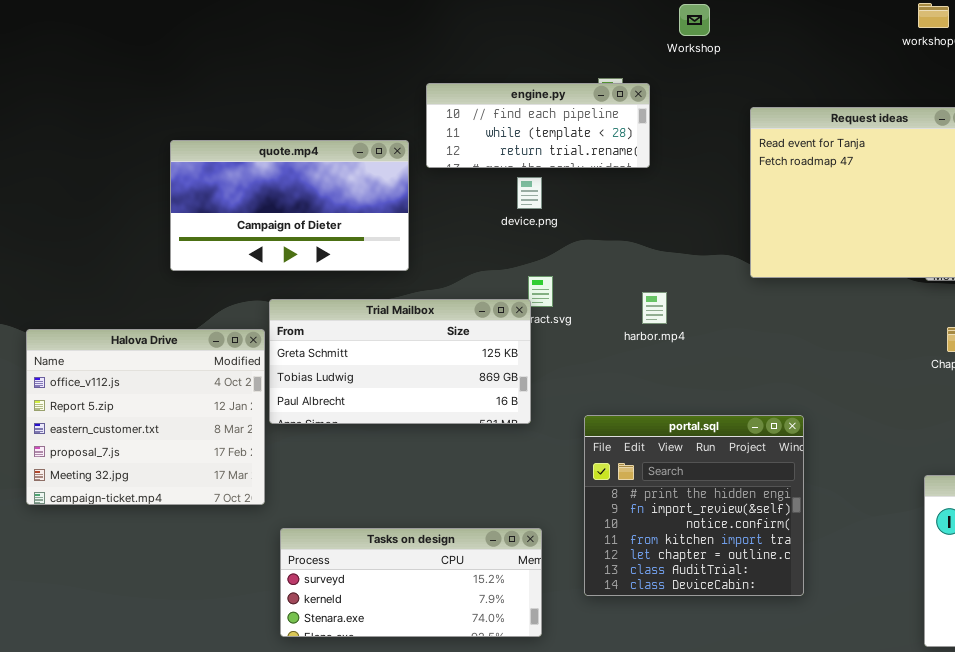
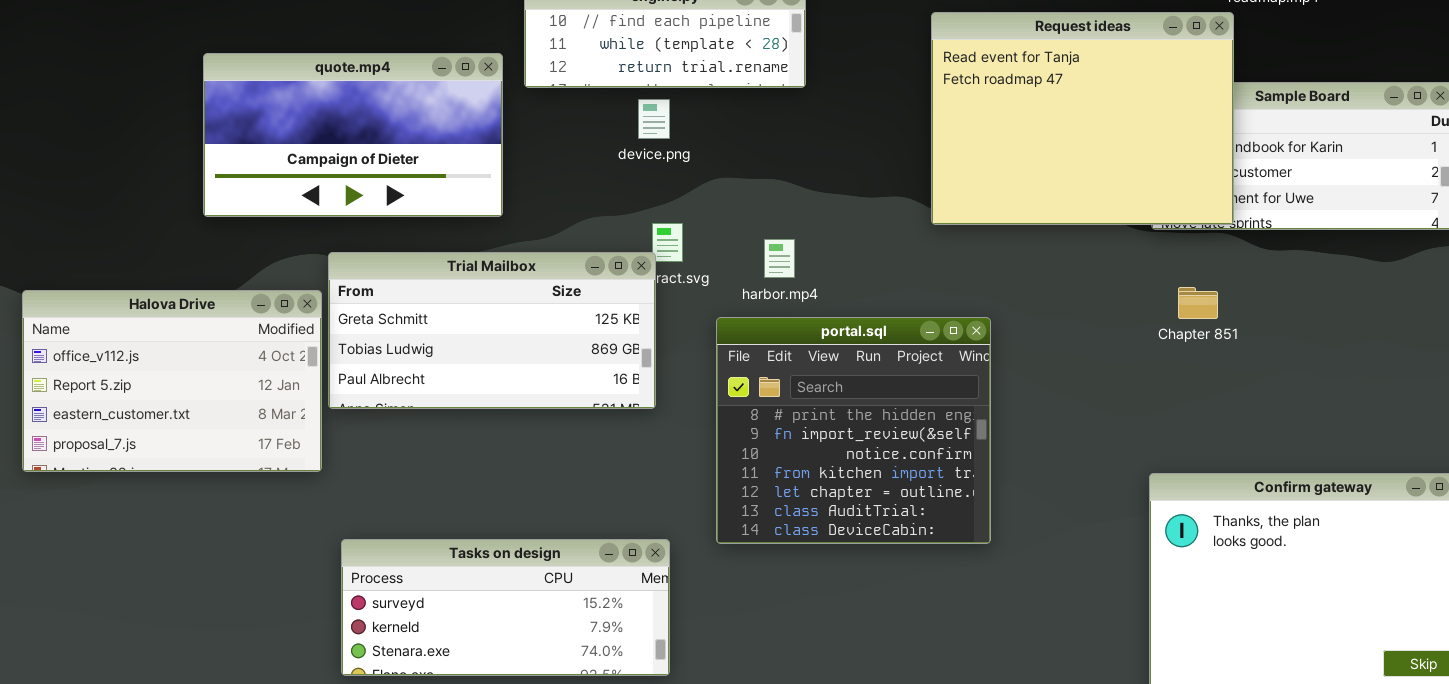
harbor.mp4: [642,292,667,324] -> [764,239,795,278], moved
Halova Drive: [26,329,265,505] -> [22,290,322,472], resized
portal.sql: [584,415,804,596] -> [716,317,991,544], moved

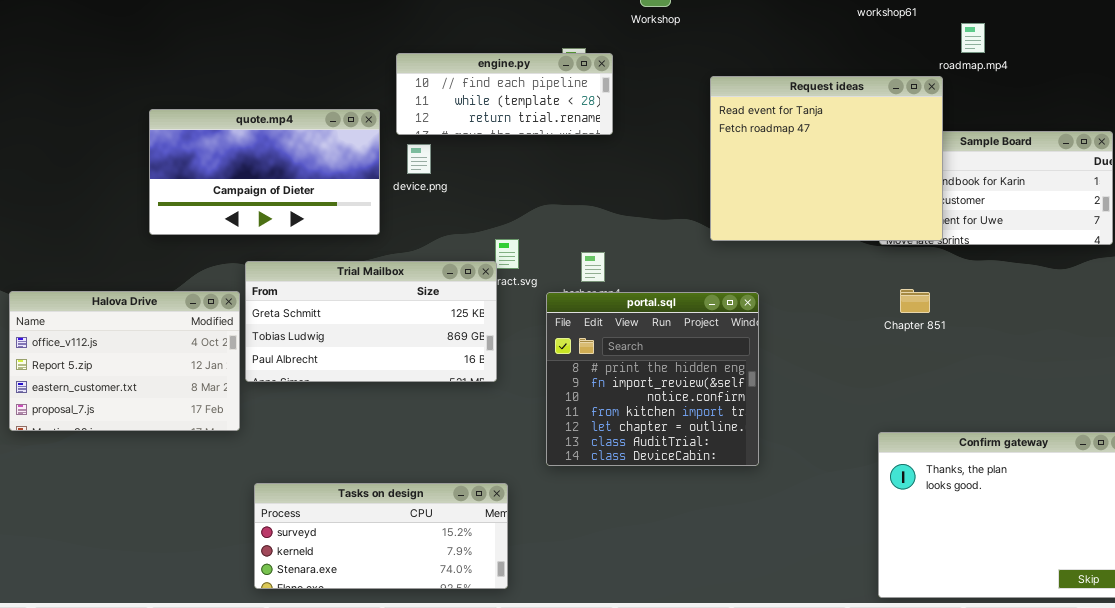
device.png: [638,99,670,139] -> [407,144,431,174], moved
portal.sql: [716,317,991,544] -> [546,292,759,466], moved

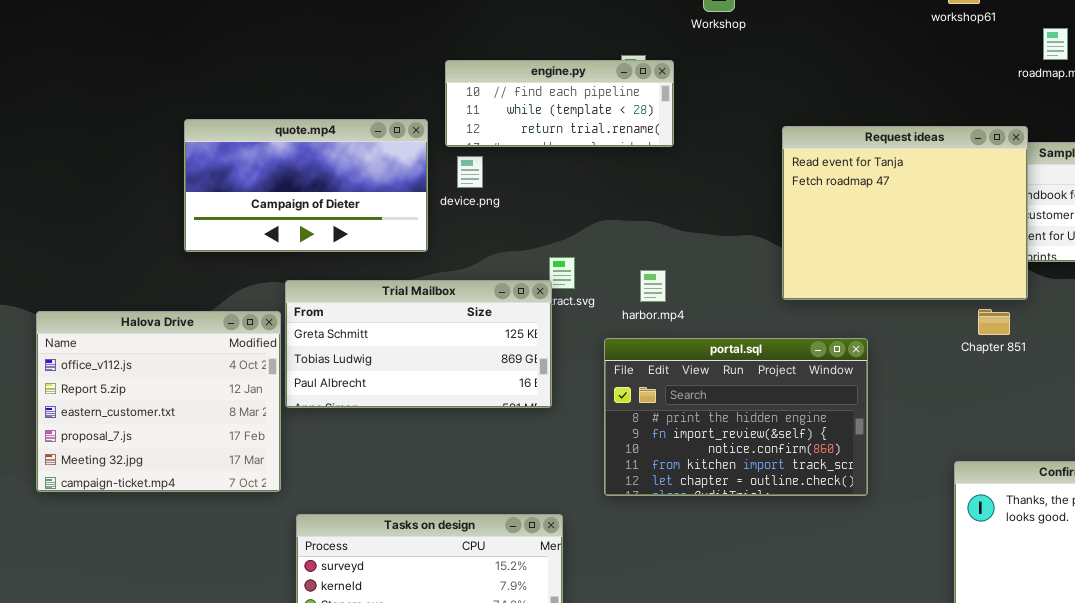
Request ideas: [710,76,943,241] -> [782,126,1028,300], moved
Halova Drive: [9,291,240,431] -> [36,311,281,492], resized
portal.sql: [546,292,759,466] -> [604,338,868,496], resized

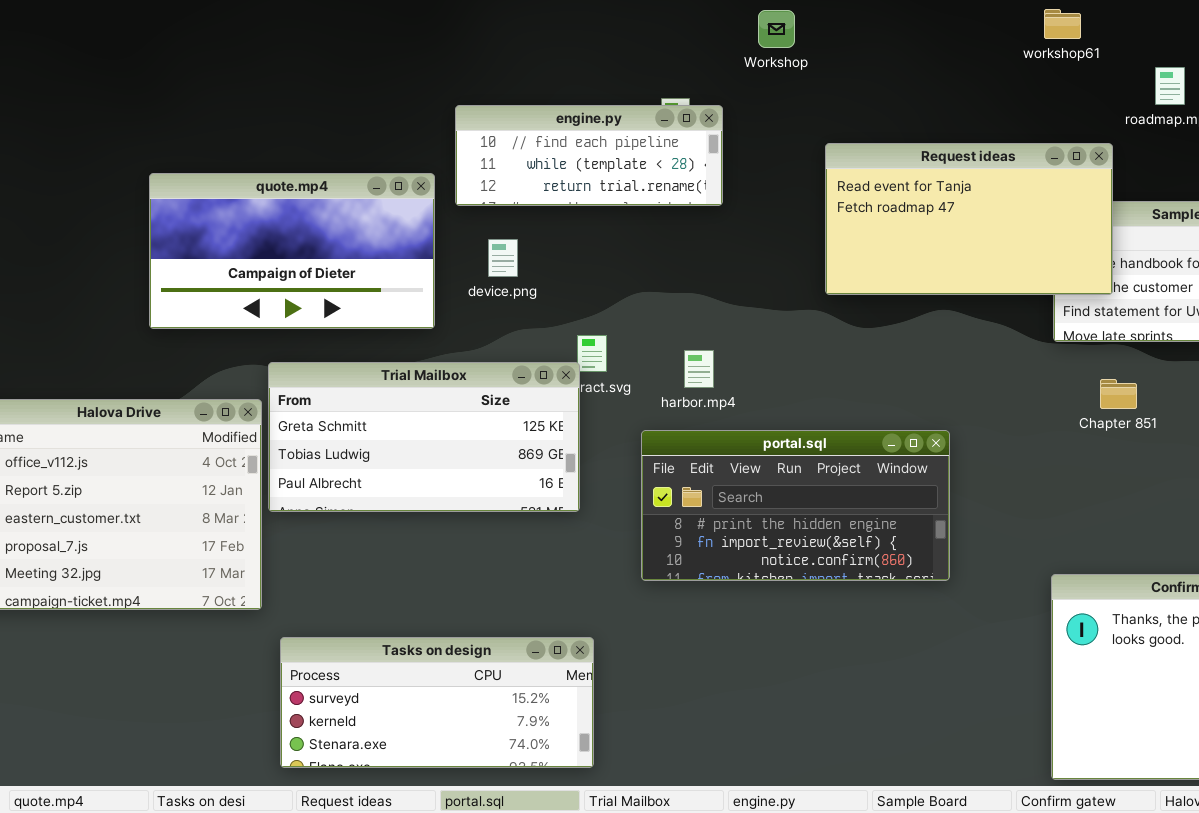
Request ideas: [782,126,1028,300] -> [825,143,1113,295], moved, resized
device.png: [457,156,483,188] -> [488,239,518,277], moved
Chapter 851: [978,309,1010,335] -> [1100,379,1137,409], moved
portal.sql: [604,338,868,496] -> [641,430,950,581], resized

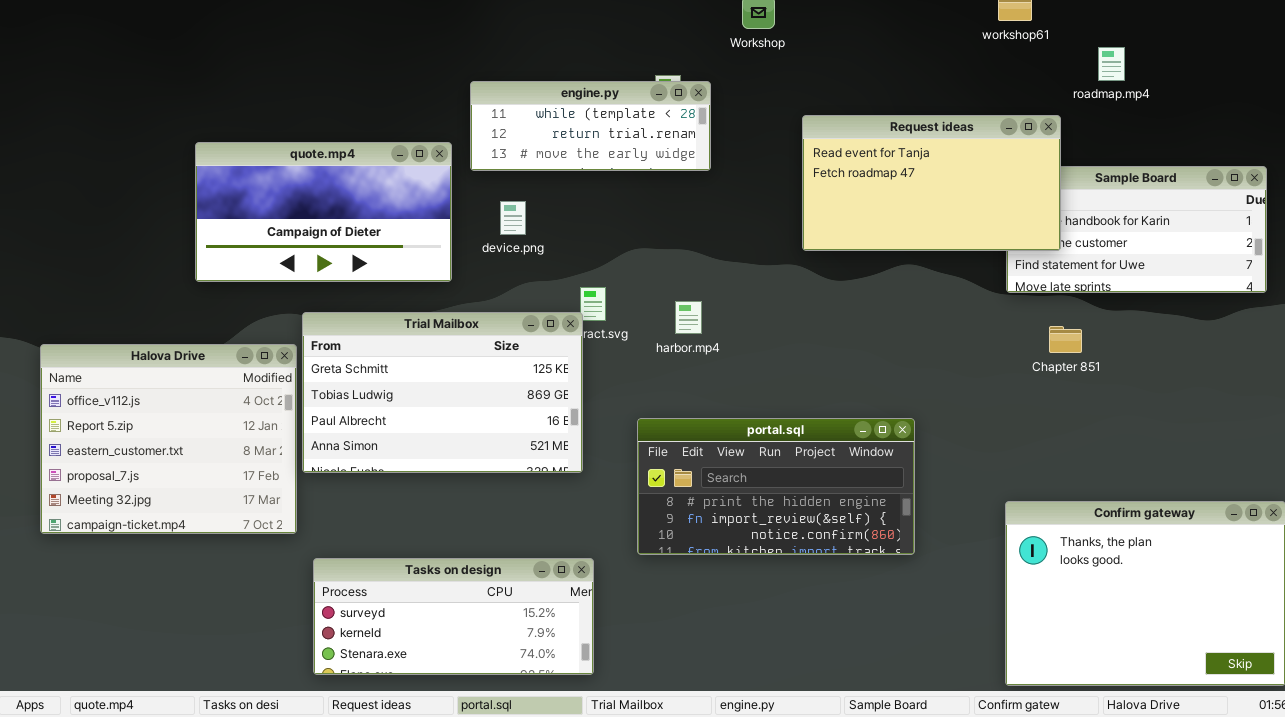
engine.py: [455,105,723,206] -> [470,81,711,171], scrolled down 1 row
Trial Mailbox: [268,362,580,512] -> [302,312,583,473], resized
portal.sql: [641,430,950,581] -> [637,418,915,555], moved

